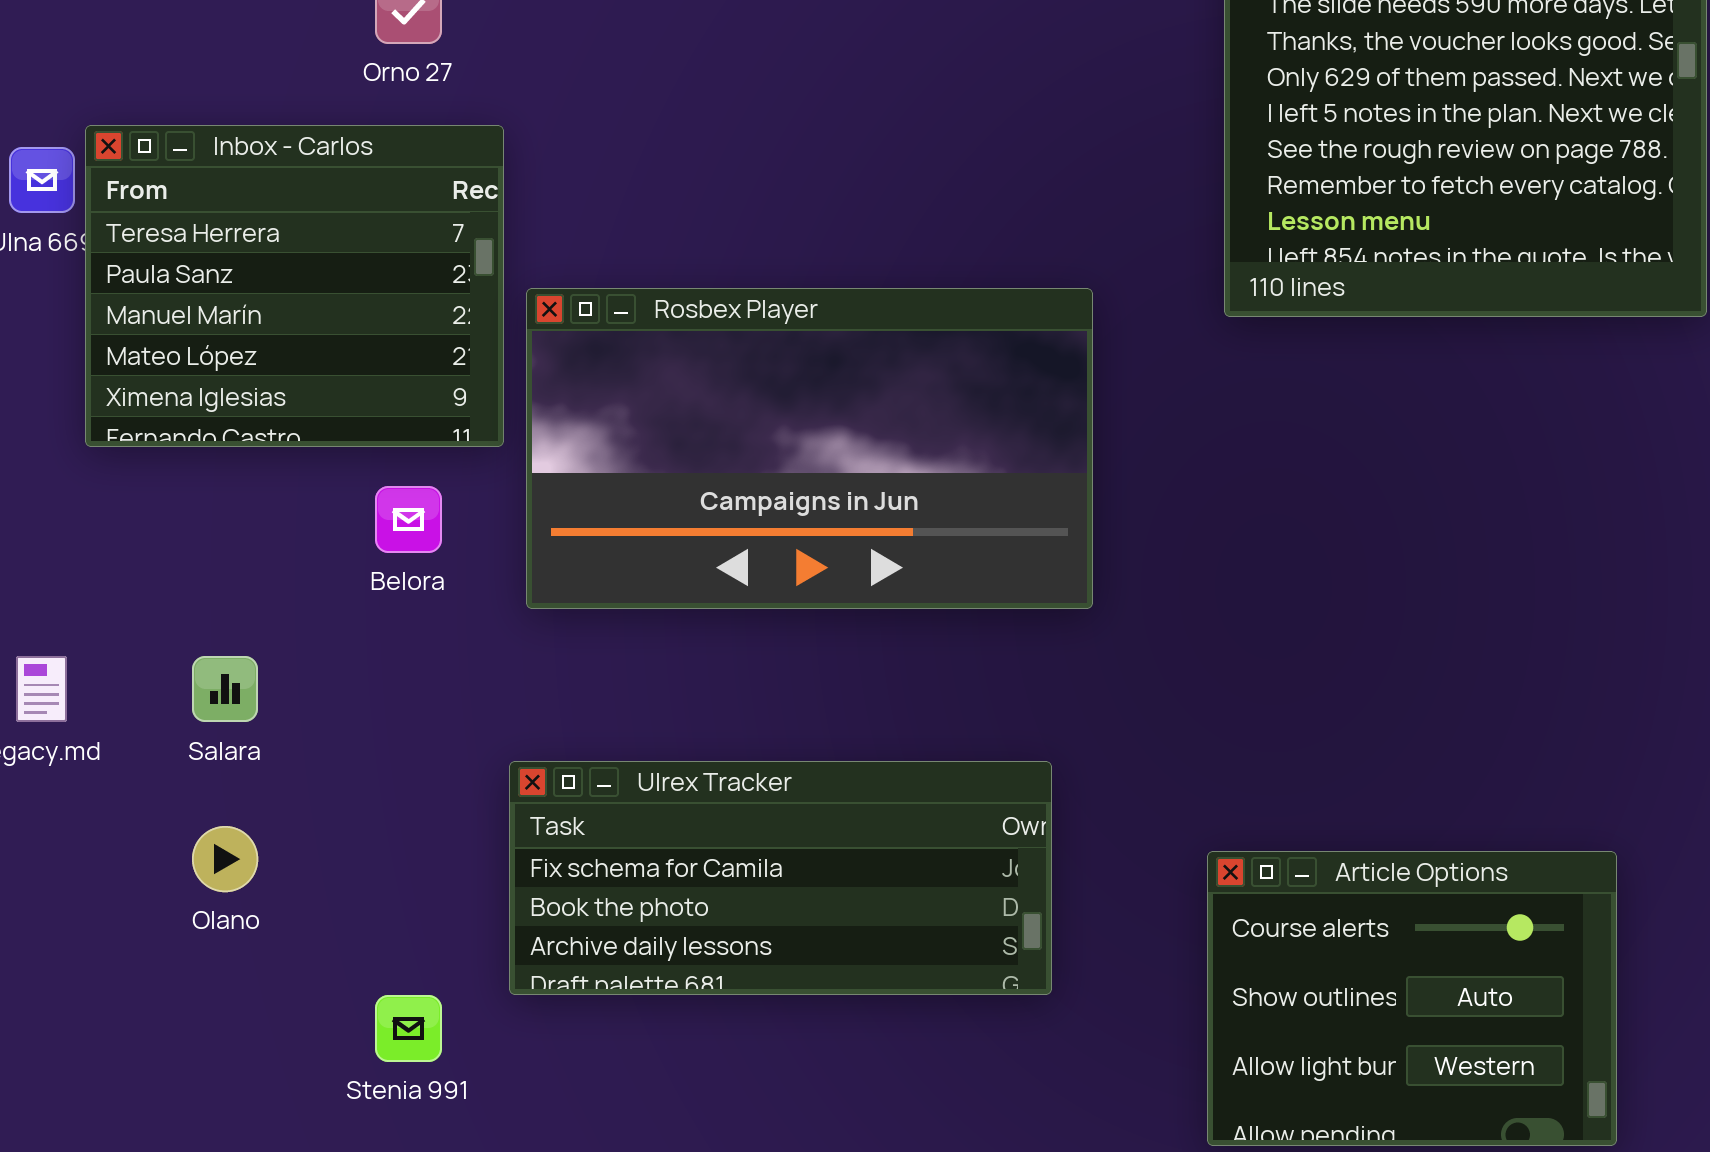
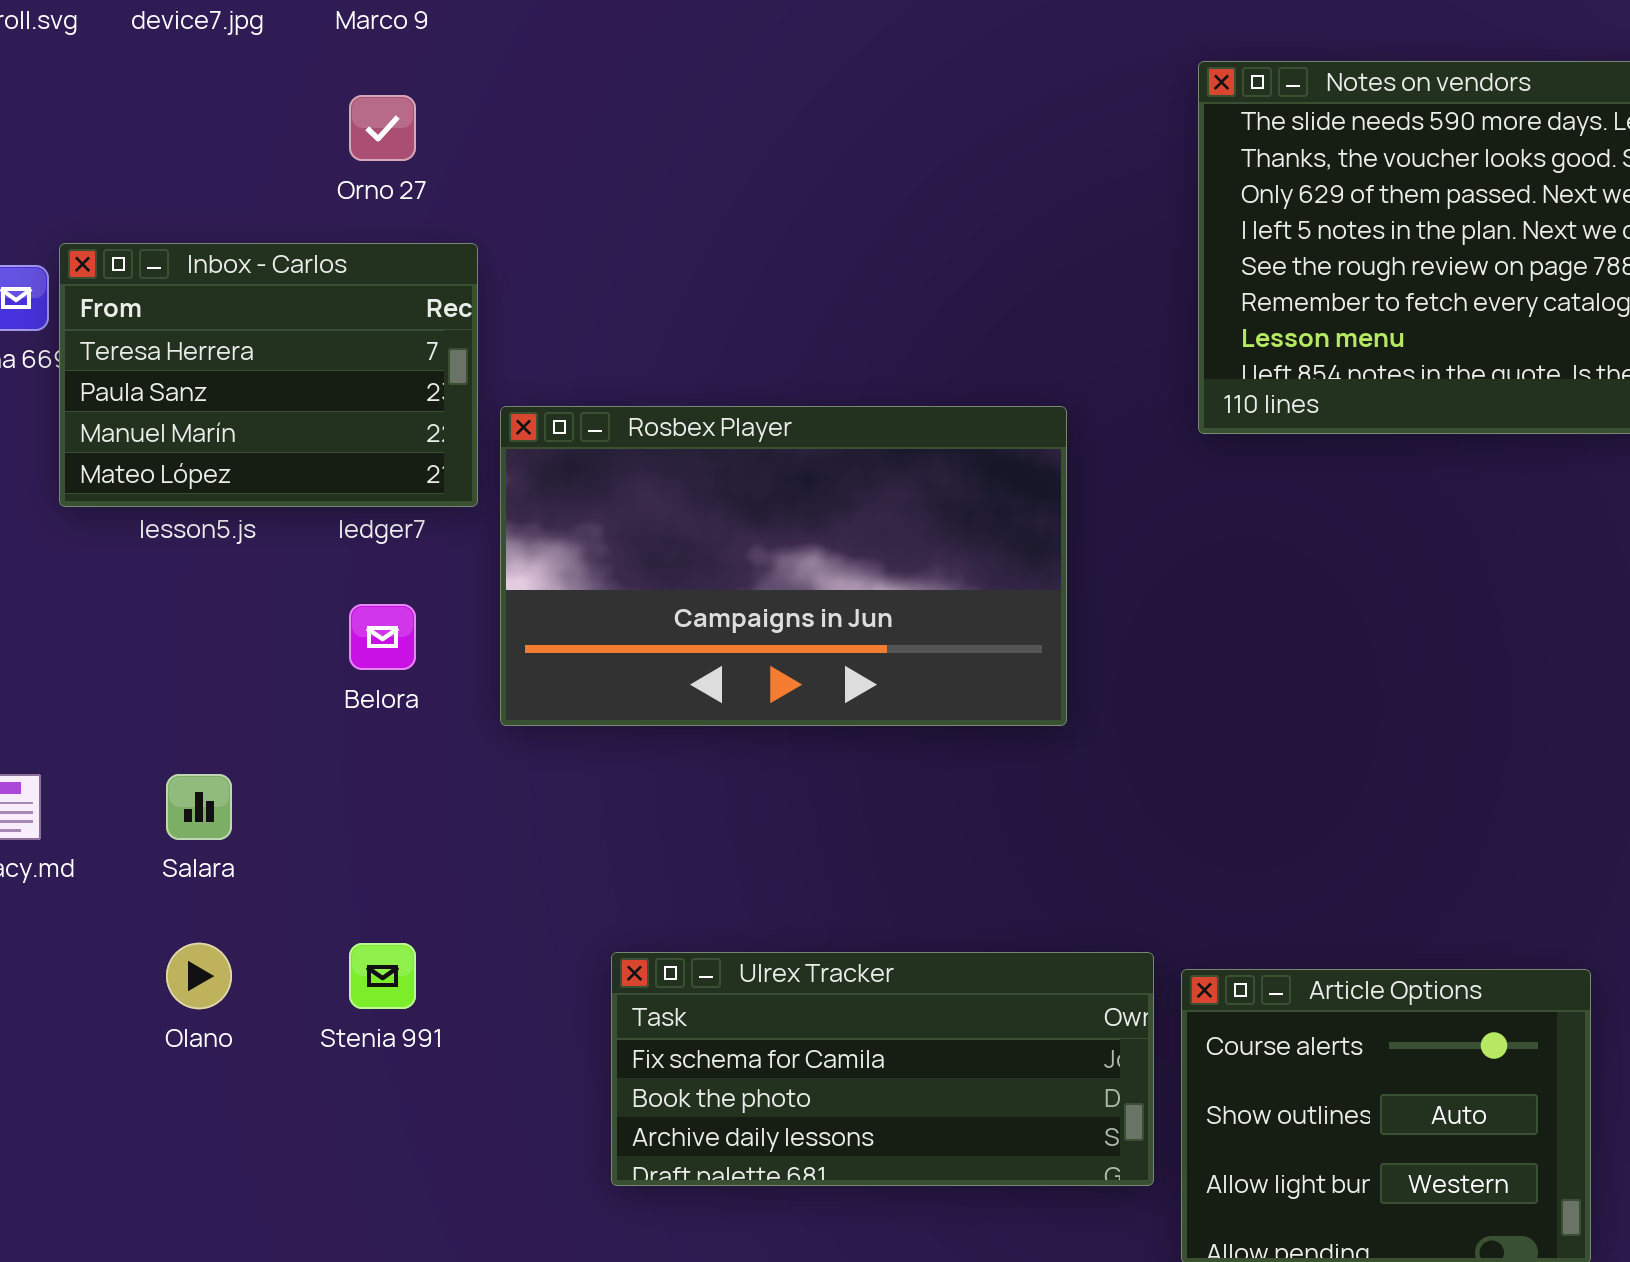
Inbox - Carlos: [85,125,504,447] -> [59,243,478,507], resized
Ulrex Tracker: [509,761,1052,995] -> [611,952,1154,1186], moved
Stenia 991: [375,995,442,1062] -> [349,943,416,1009], moved

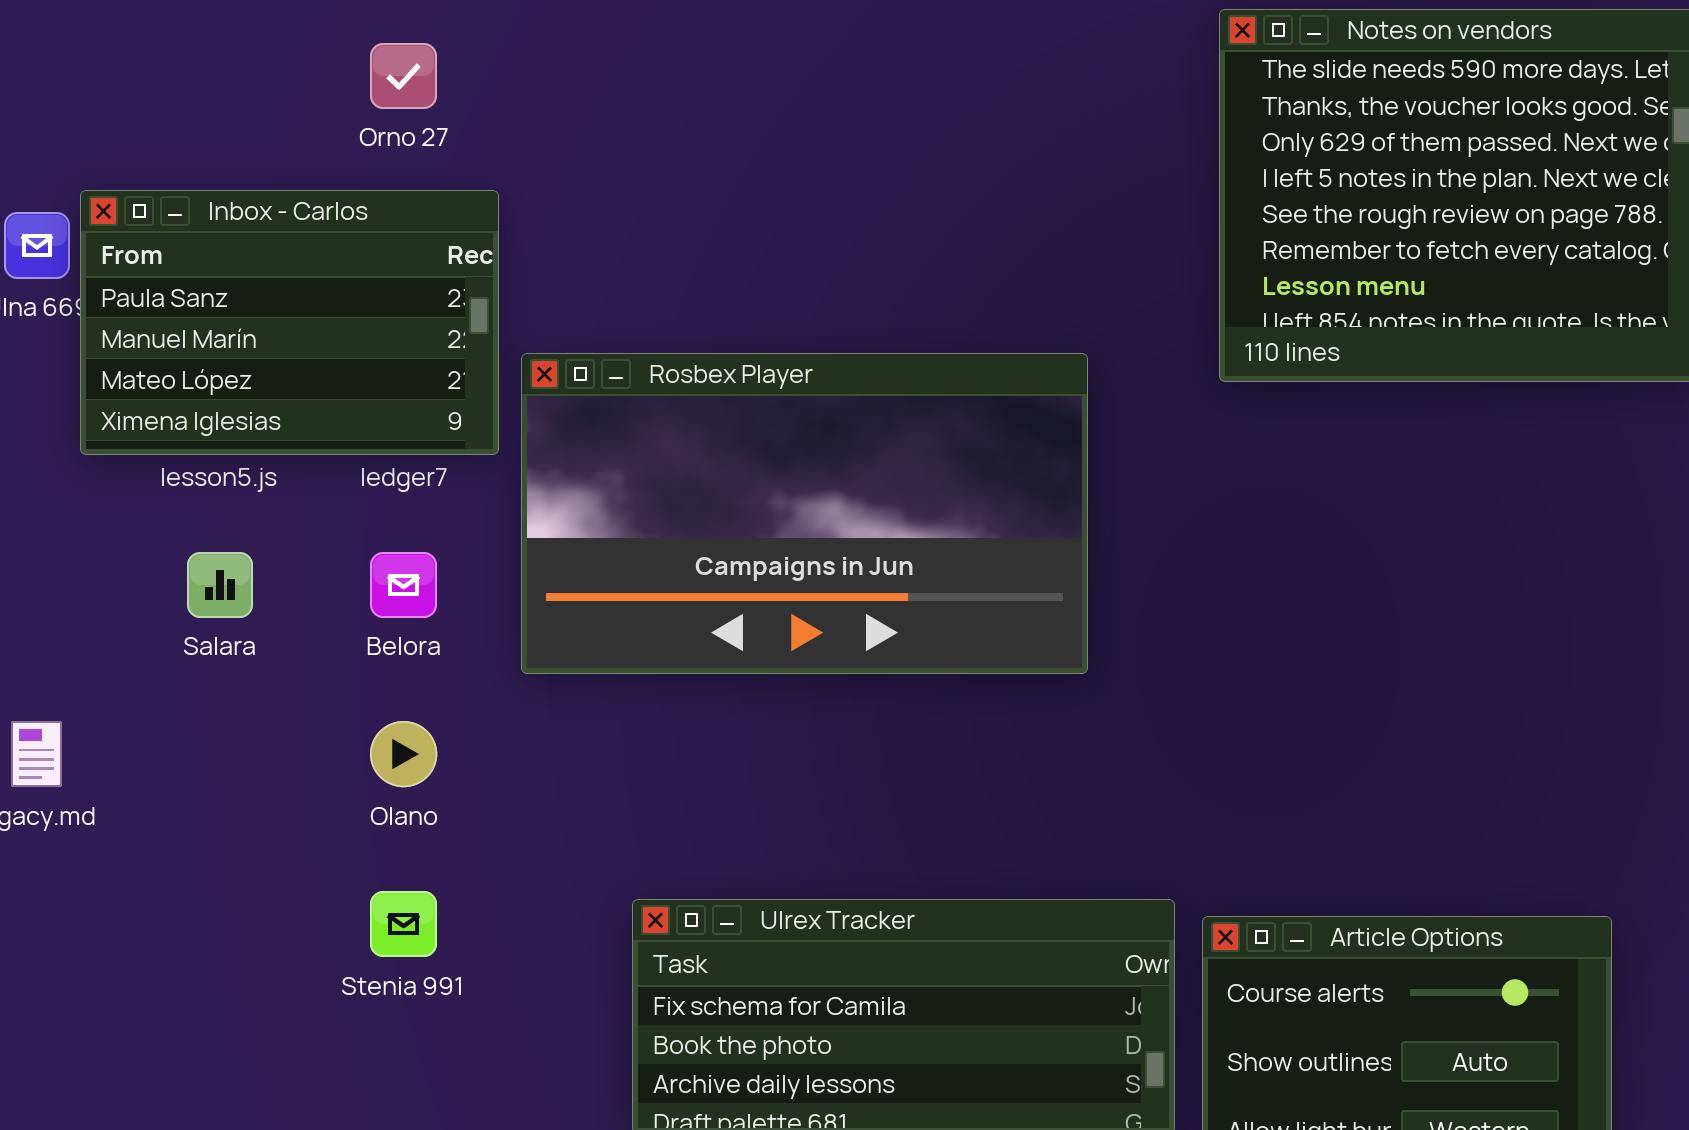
Inbox - Carlos: [59,243,478,507] -> [80,190,499,455], scrolled down 1 row
Salara: [166,774,232,840] -> [187,552,253,618], moved
Olano: [166,943,232,1009] -> [370,721,437,787], moved

